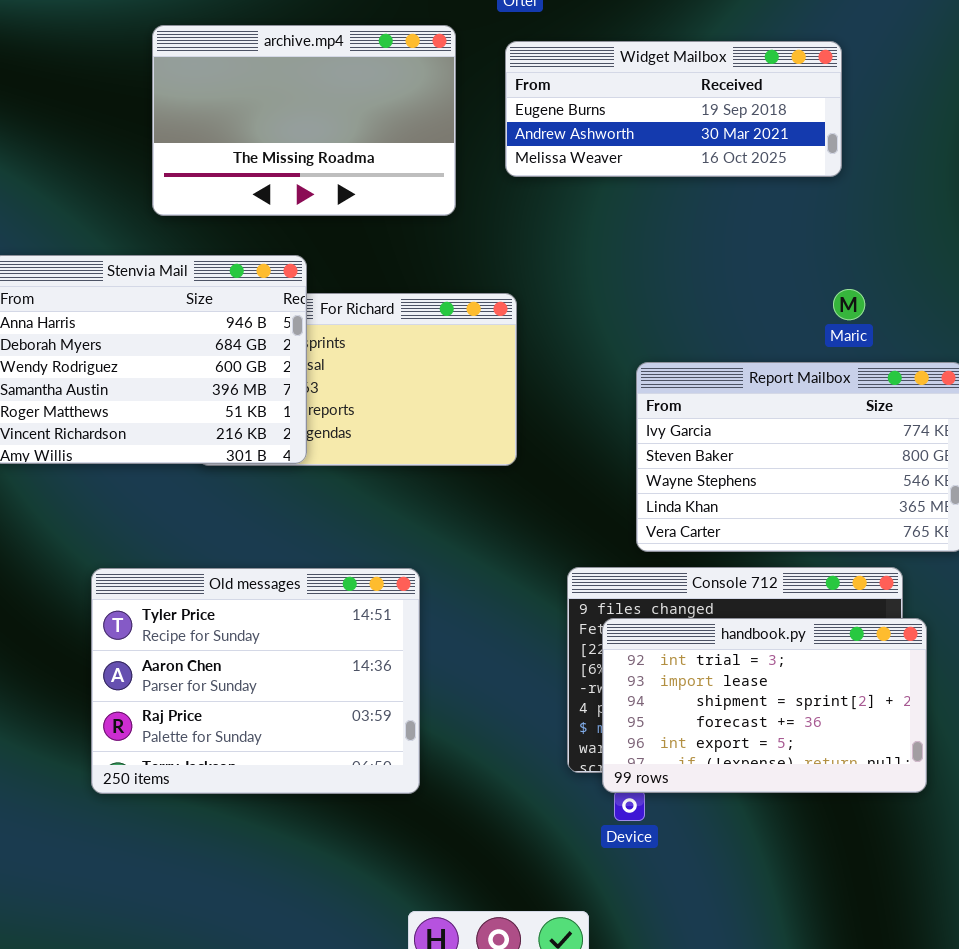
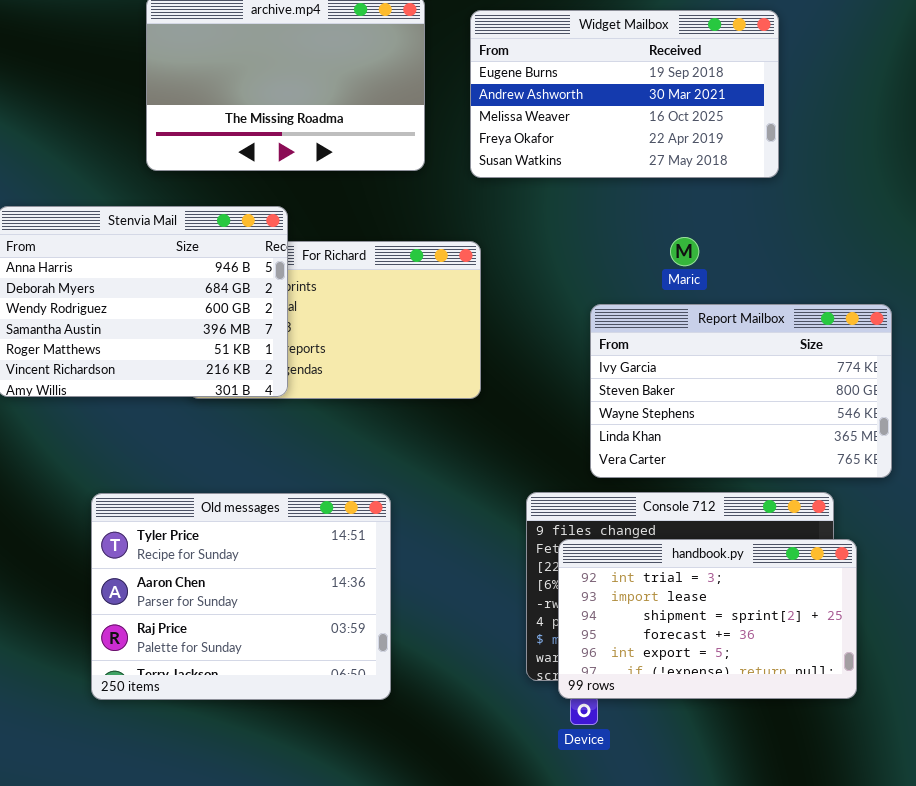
Widget Mailbox: [505,41,842,177] -> [470,10,779,178], resized
Maric: [833,289,865,320] -> [670,237,699,266], moved

